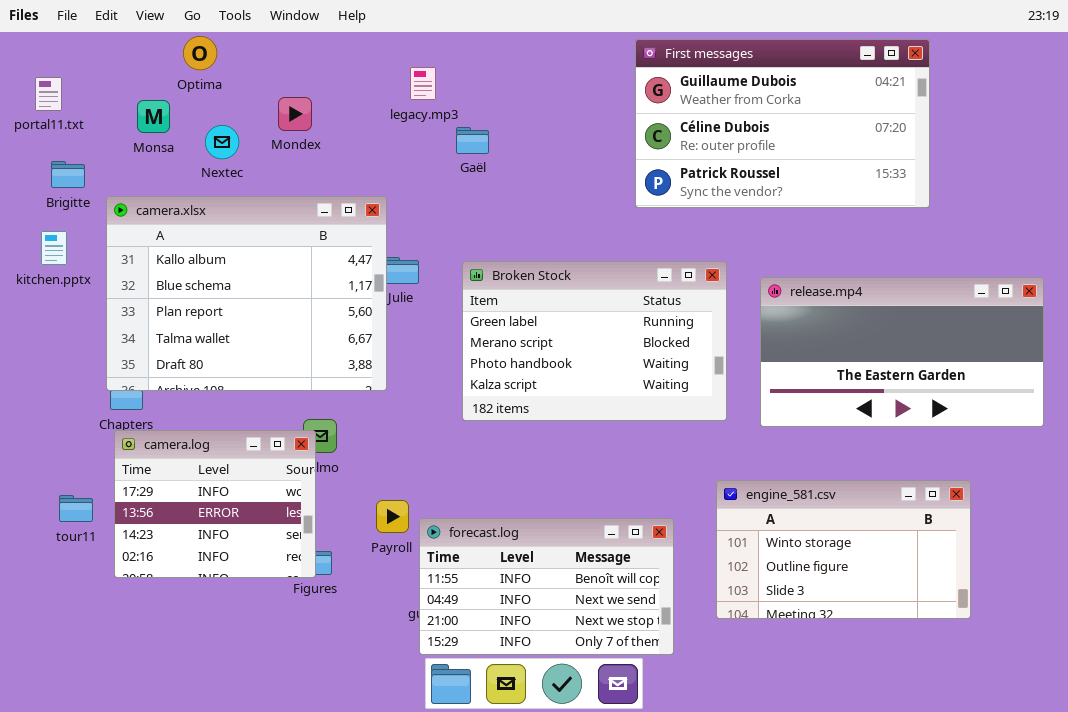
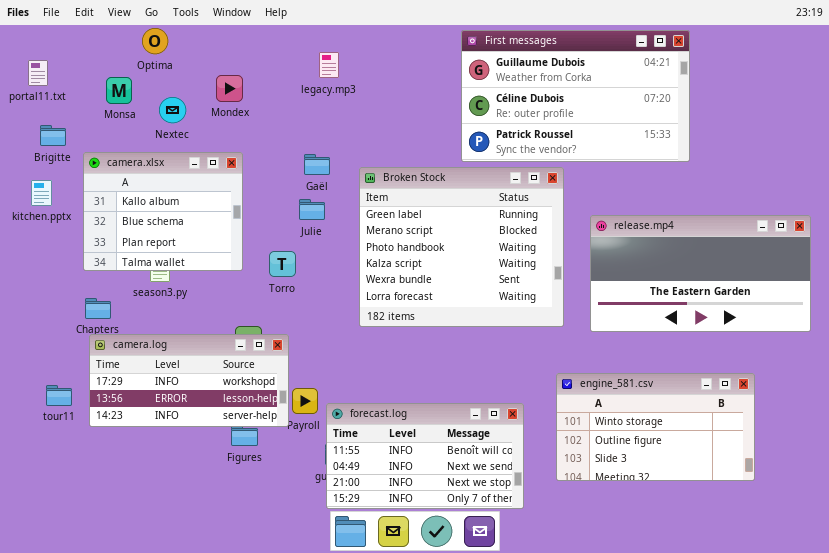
First messages: [635,39,930,208] -> [461,30,690,162], moved
Gaël: [456,127,489,154] -> [304,154,330,175], moved
camera.xlsx: [106,196,387,391] -> [83,152,243,271], resized
Broken Stock: [462,261,727,421] -> [359,167,564,327], resized
camera.log: [114,430,316,578] -> [89,334,289,427], resized

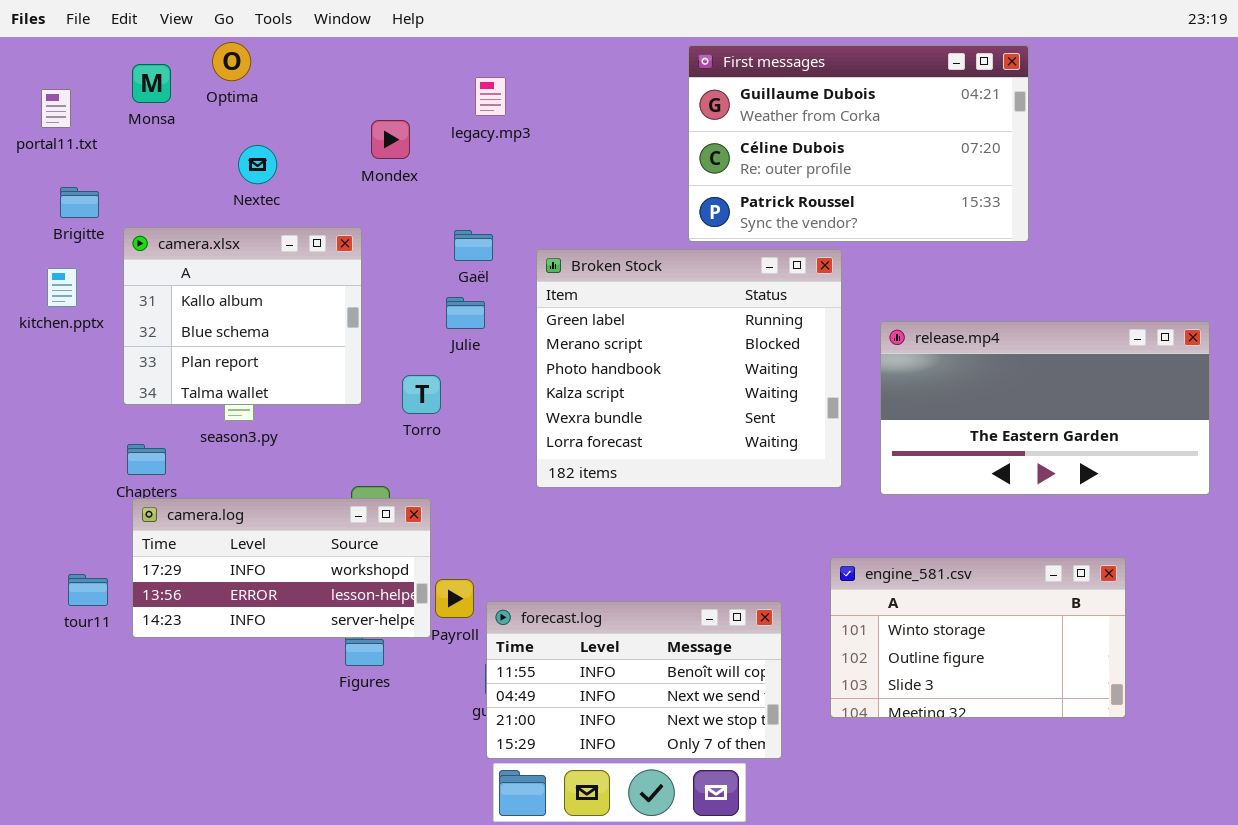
Mondex: [216,75,243,102] -> [371,120,410,159], moved
Monsa: [106,77,132,104] -> [132,64,171,103], moved

